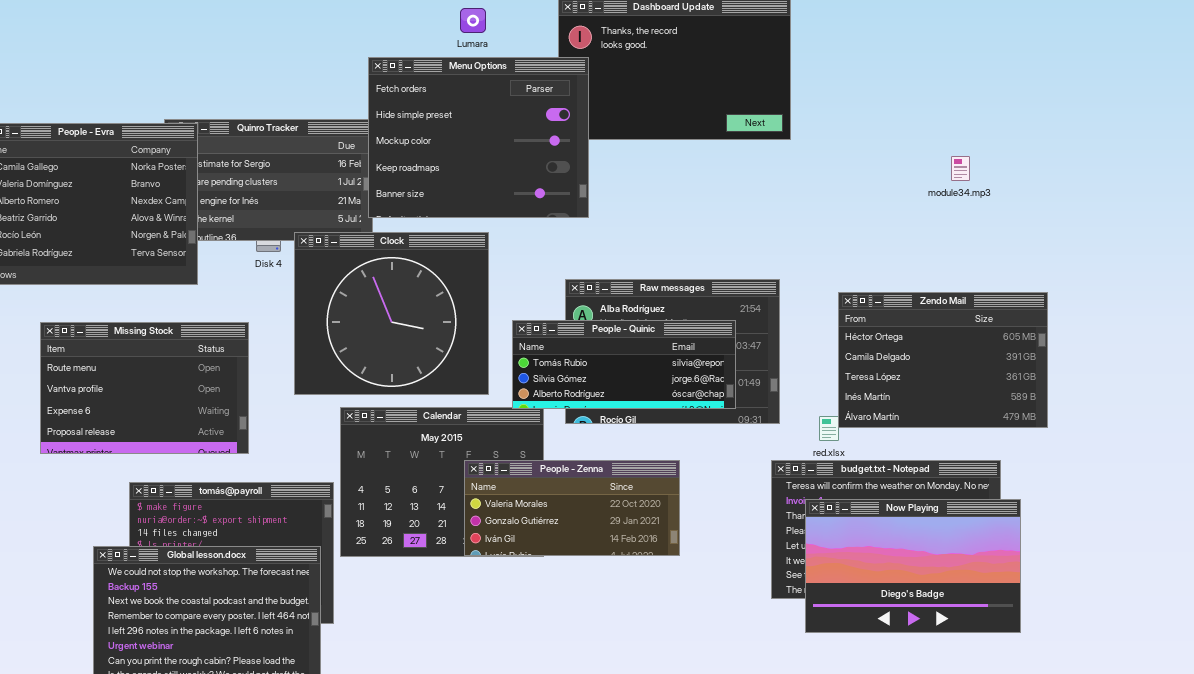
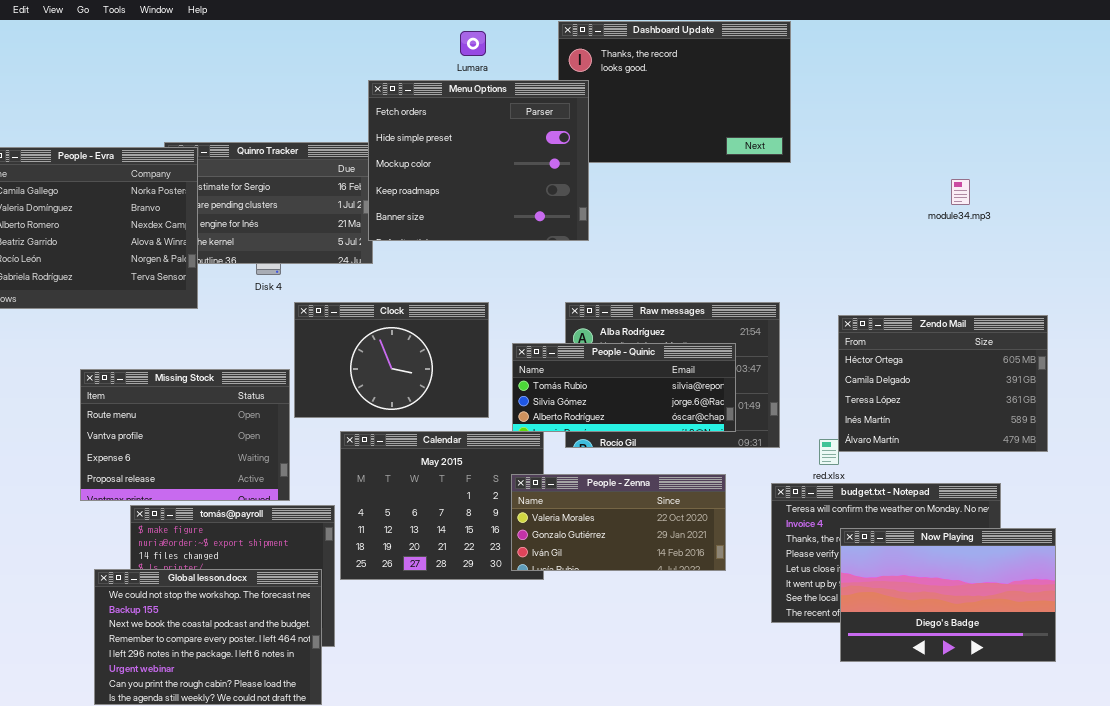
Clock: [294,232,489,395] -> [294,302,489,418], resized
Missing Stock: [40,322,249,454] -> [80,369,290,501], moved
People - Zenna: [464,460,680,556] -> [511,474,726,571], moved
Now Playing: [805,499,1021,633] -> [840,528,1056,662], moved

